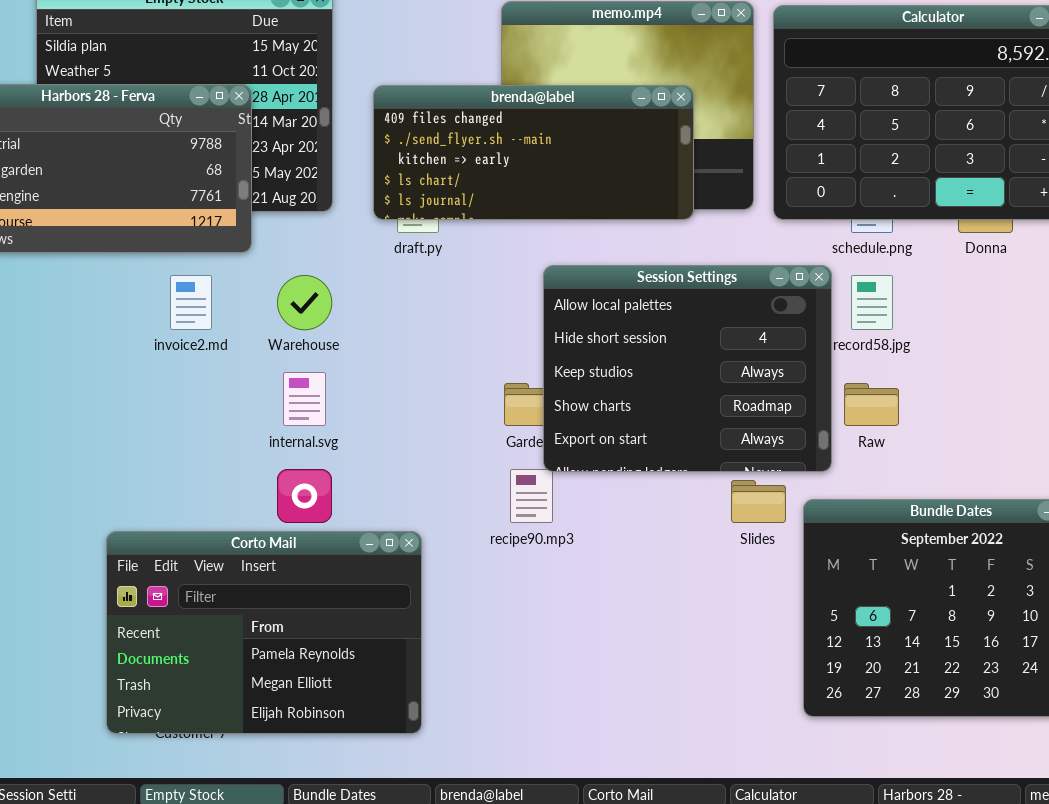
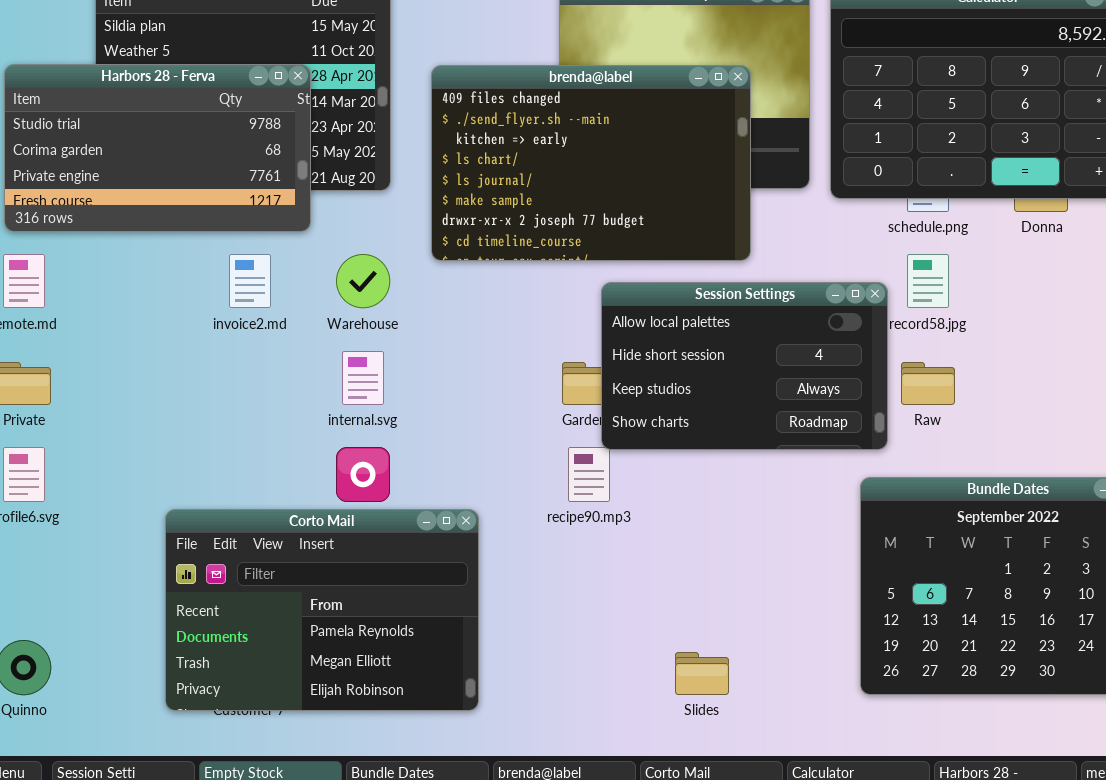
brenda@label: [373,85,694,220] -> [431,65,751,261], resized
Session Settings: [543,265,832,472] -> [601,282,888,450], resized
Slides: [731,480,786,523] -> [675,652,729,695], moved

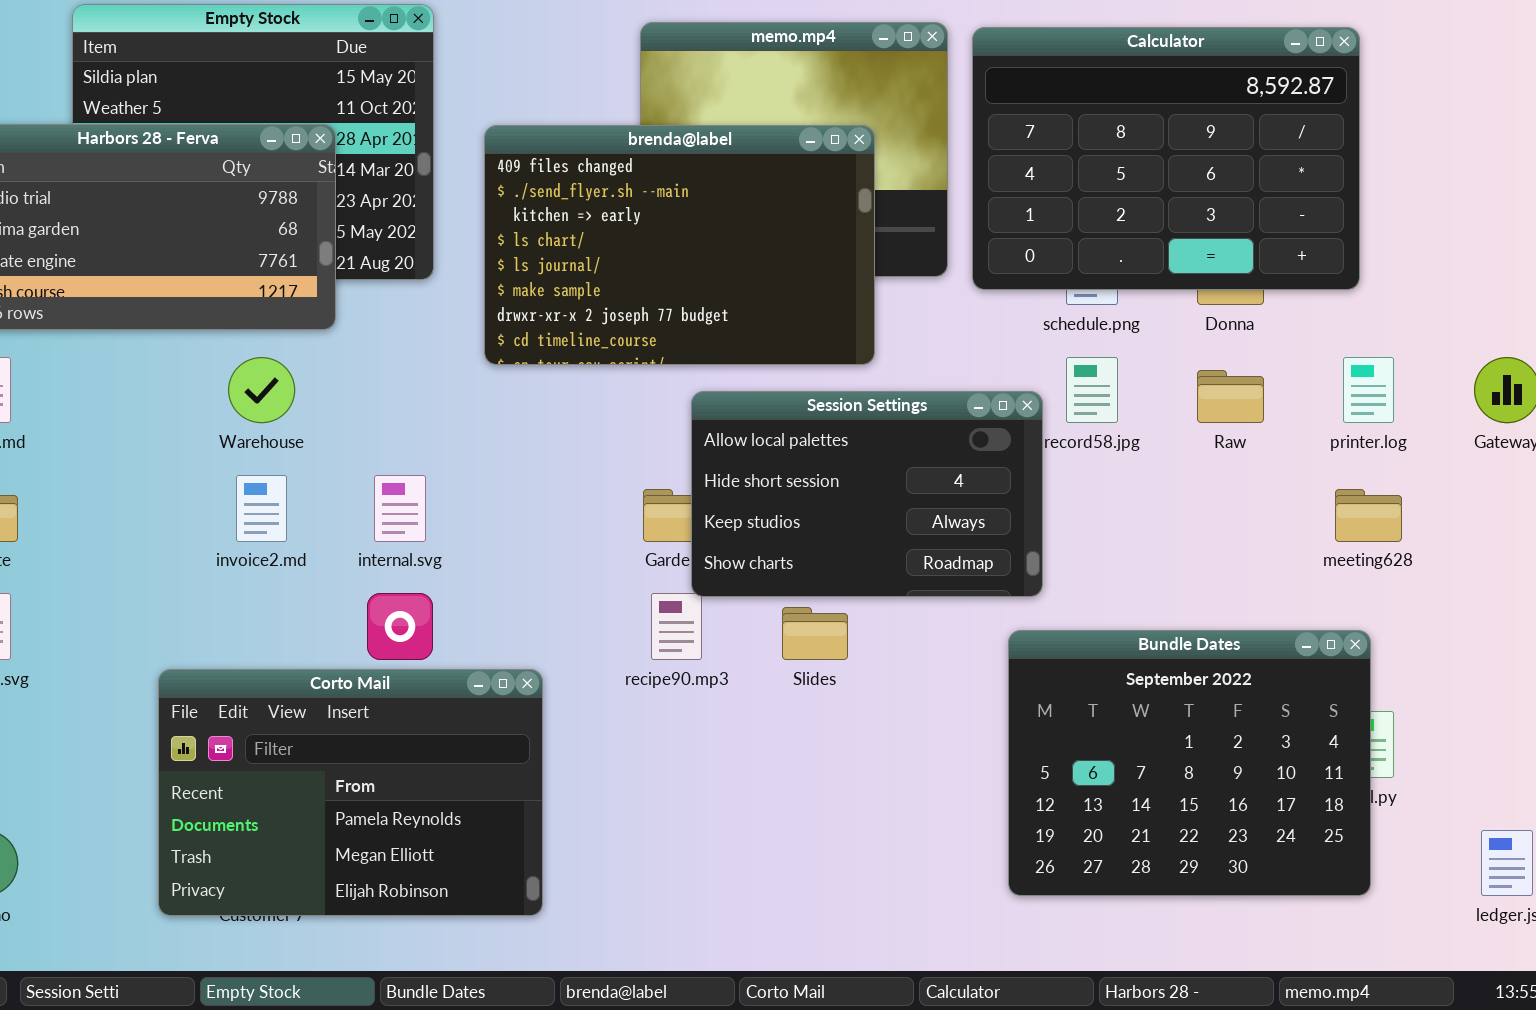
invoice2.md: [229,254,271,308] -> [236,475,287,542], moved
Warehouse: [336,254,390,308] -> [228,357,295,423], moved
Raw: [901,362,955,405] -> [1197,370,1264,423], moved
Slides: [675,652,729,695] -> [782,607,848,660], moved

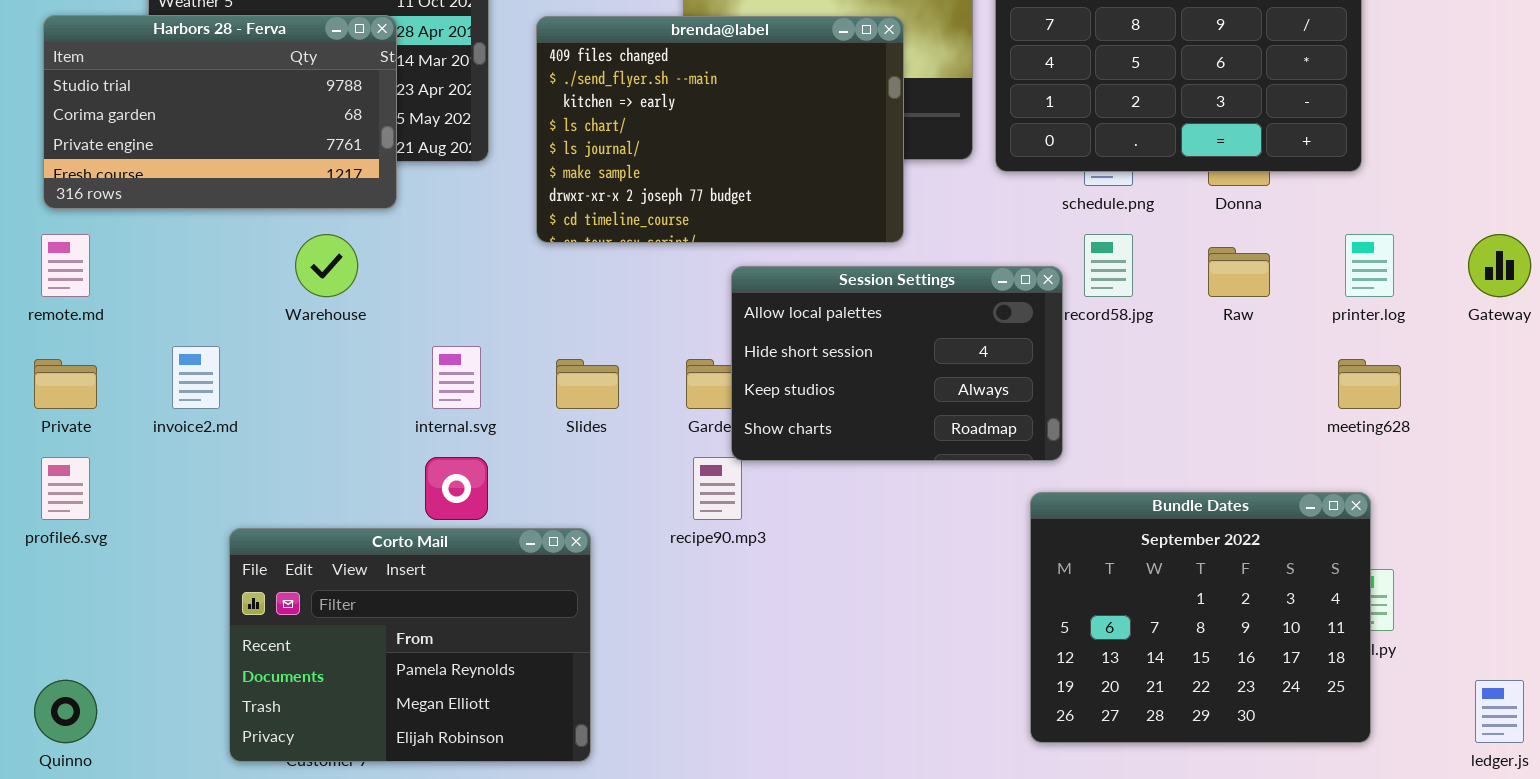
invoice2.md: [236,475,287,542] -> [172,346,220,409], moved
Slides: [782,607,848,660] -> [556,359,619,409], moved

